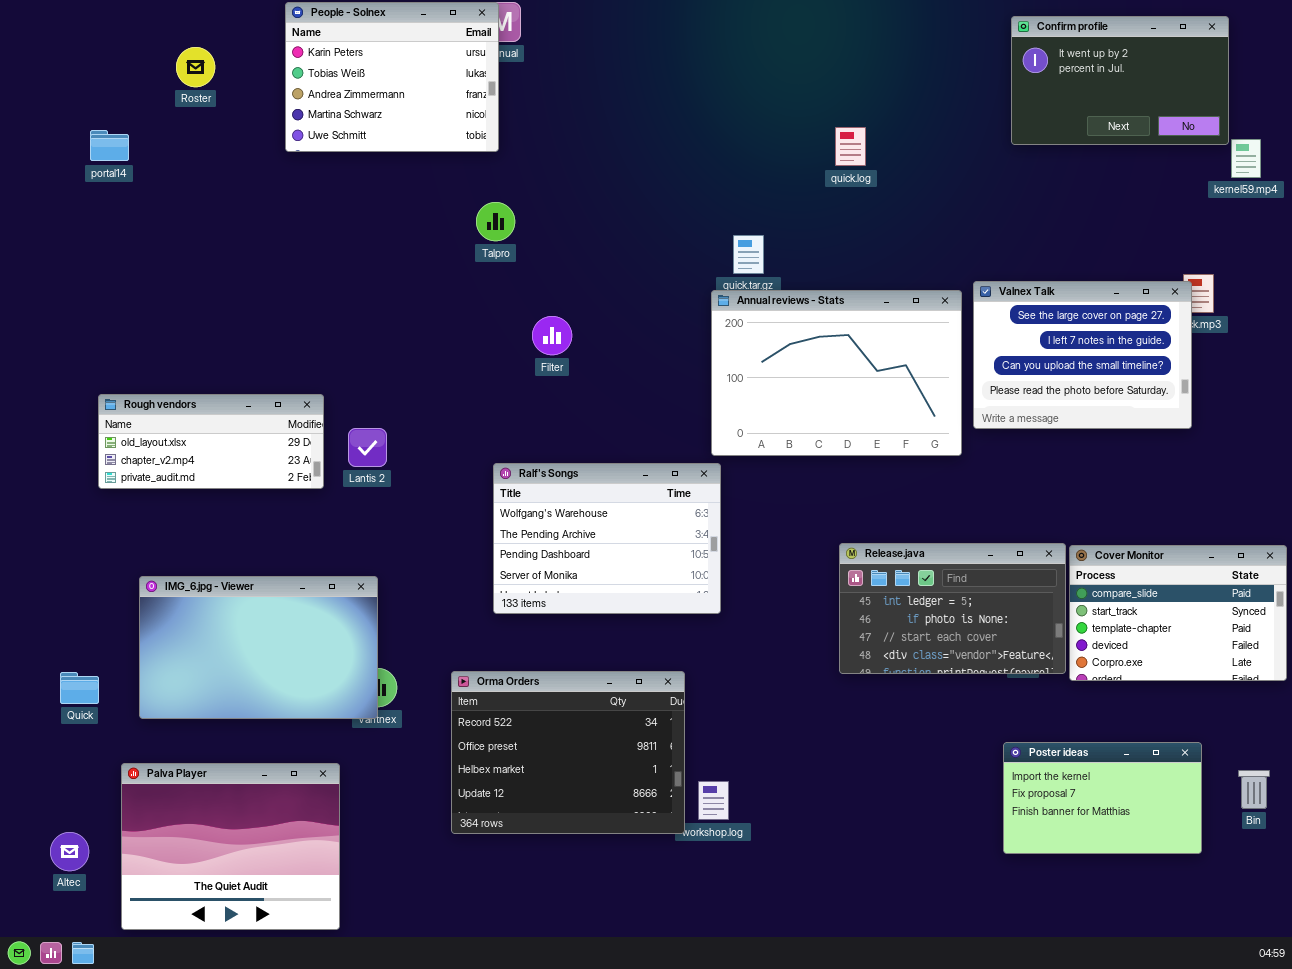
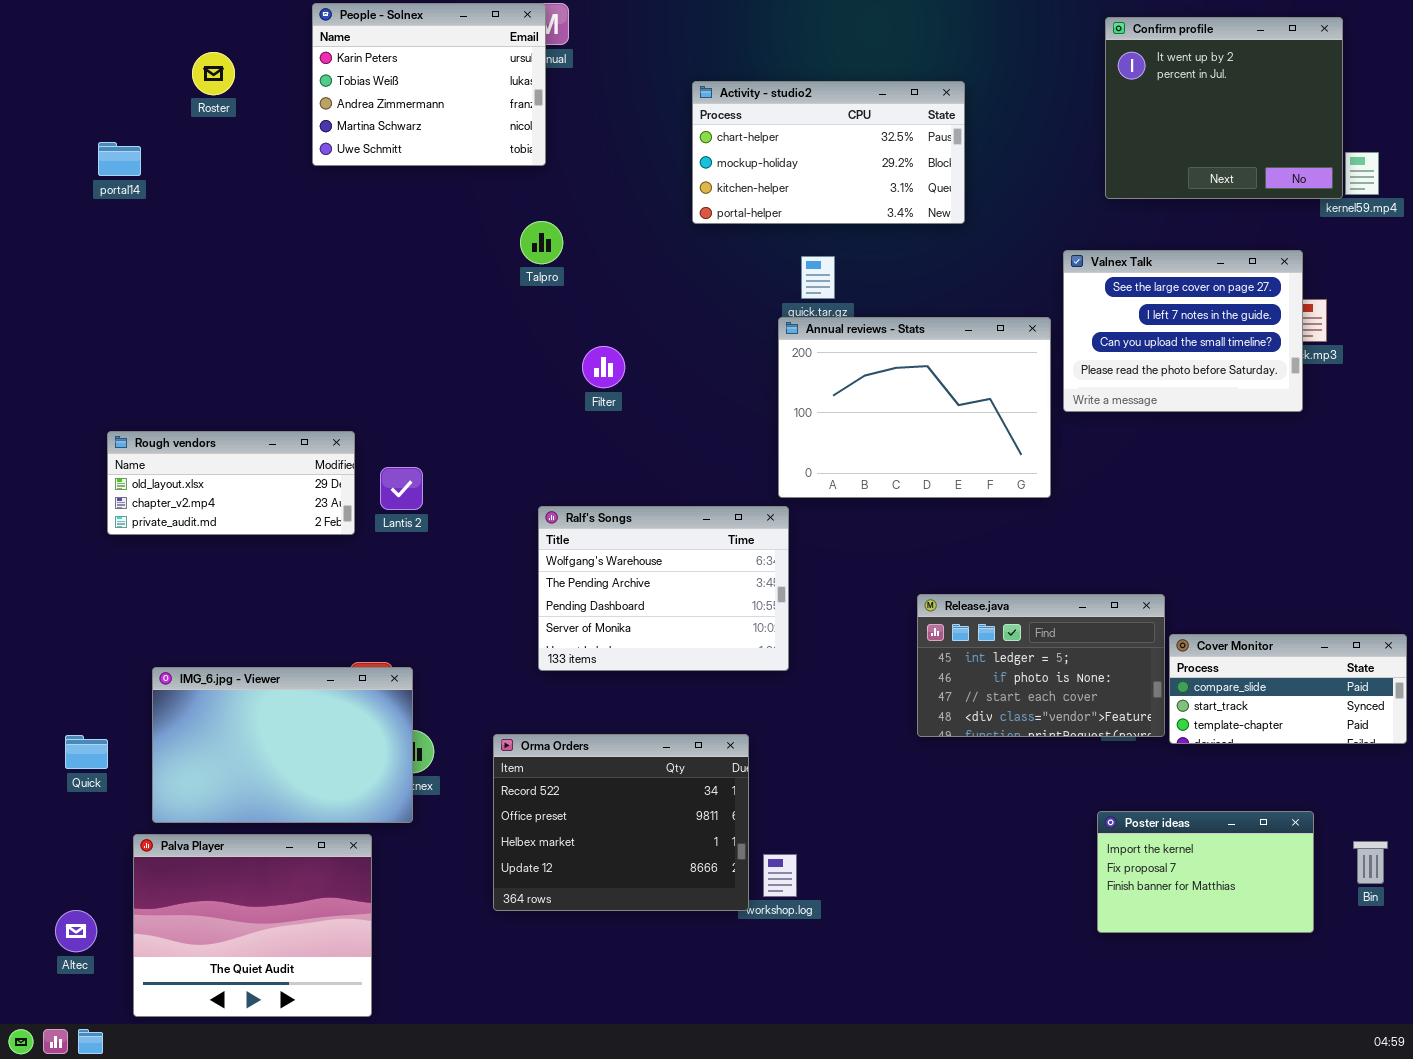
Confirm profile: [1011,16,1229,145] -> [1105,17,1343,199], resized
Activity - studio2: none -> [692,81,965,224], opened
Valnex Talk: [973,281,1192,429] -> [1063,250,1303,412], moved
Cover Monitor: [1069,545,1287,681] -> [1169,634,1407,744], resized
IMG_6.jpg - Viewer: [139,576,378,719] -> [152,667,413,823], moved

